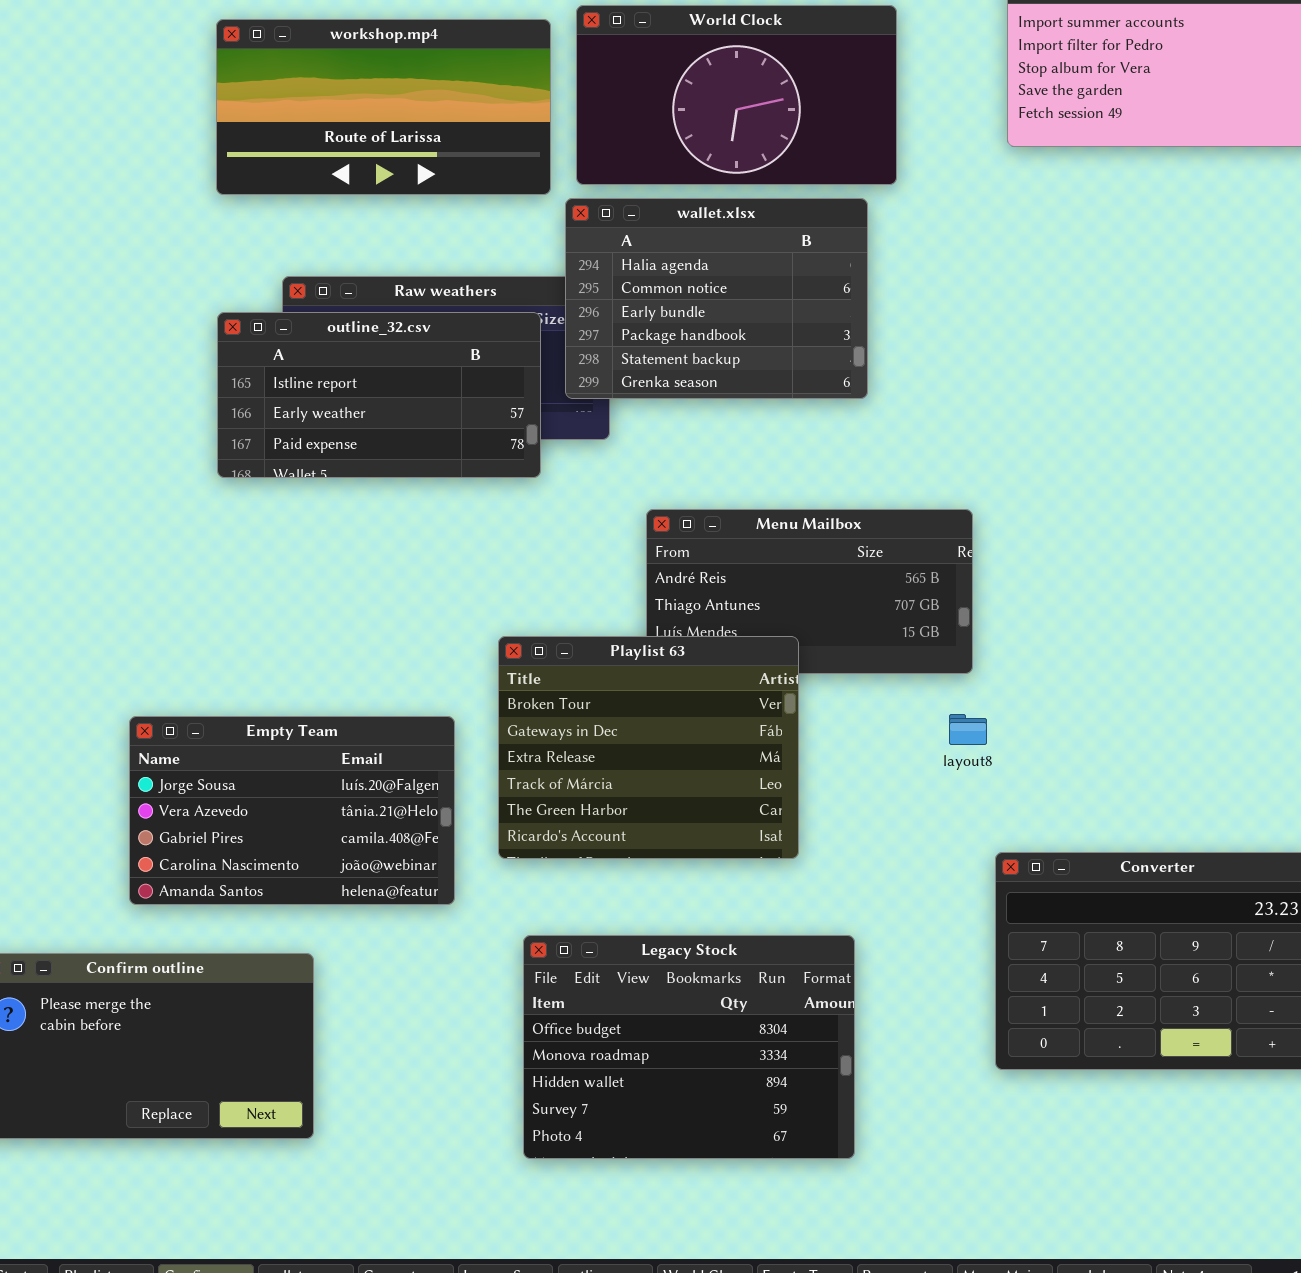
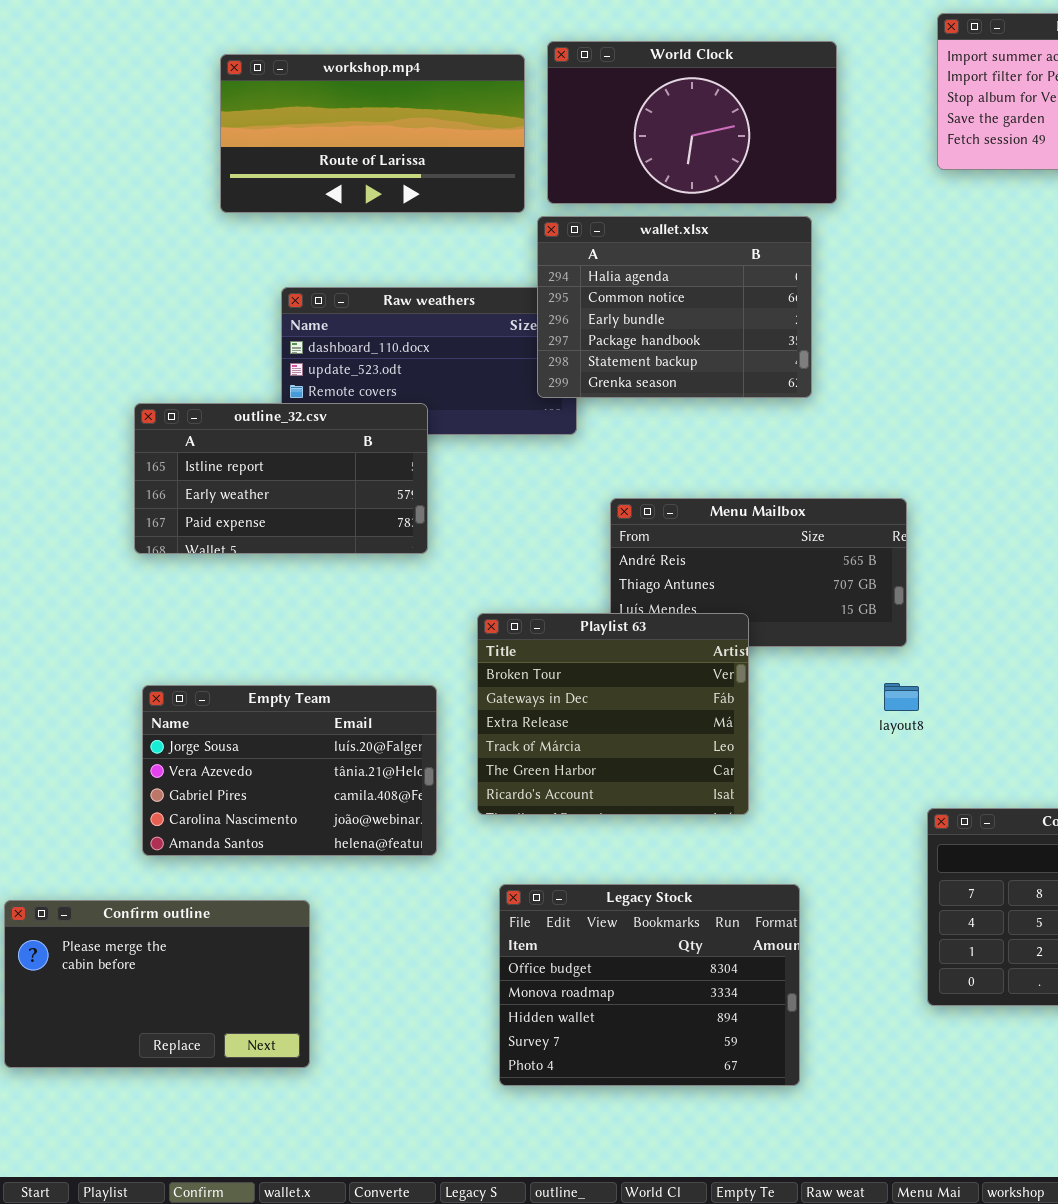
outline_32.csv: [217,312,541,478] -> [134,403,428,554], moved

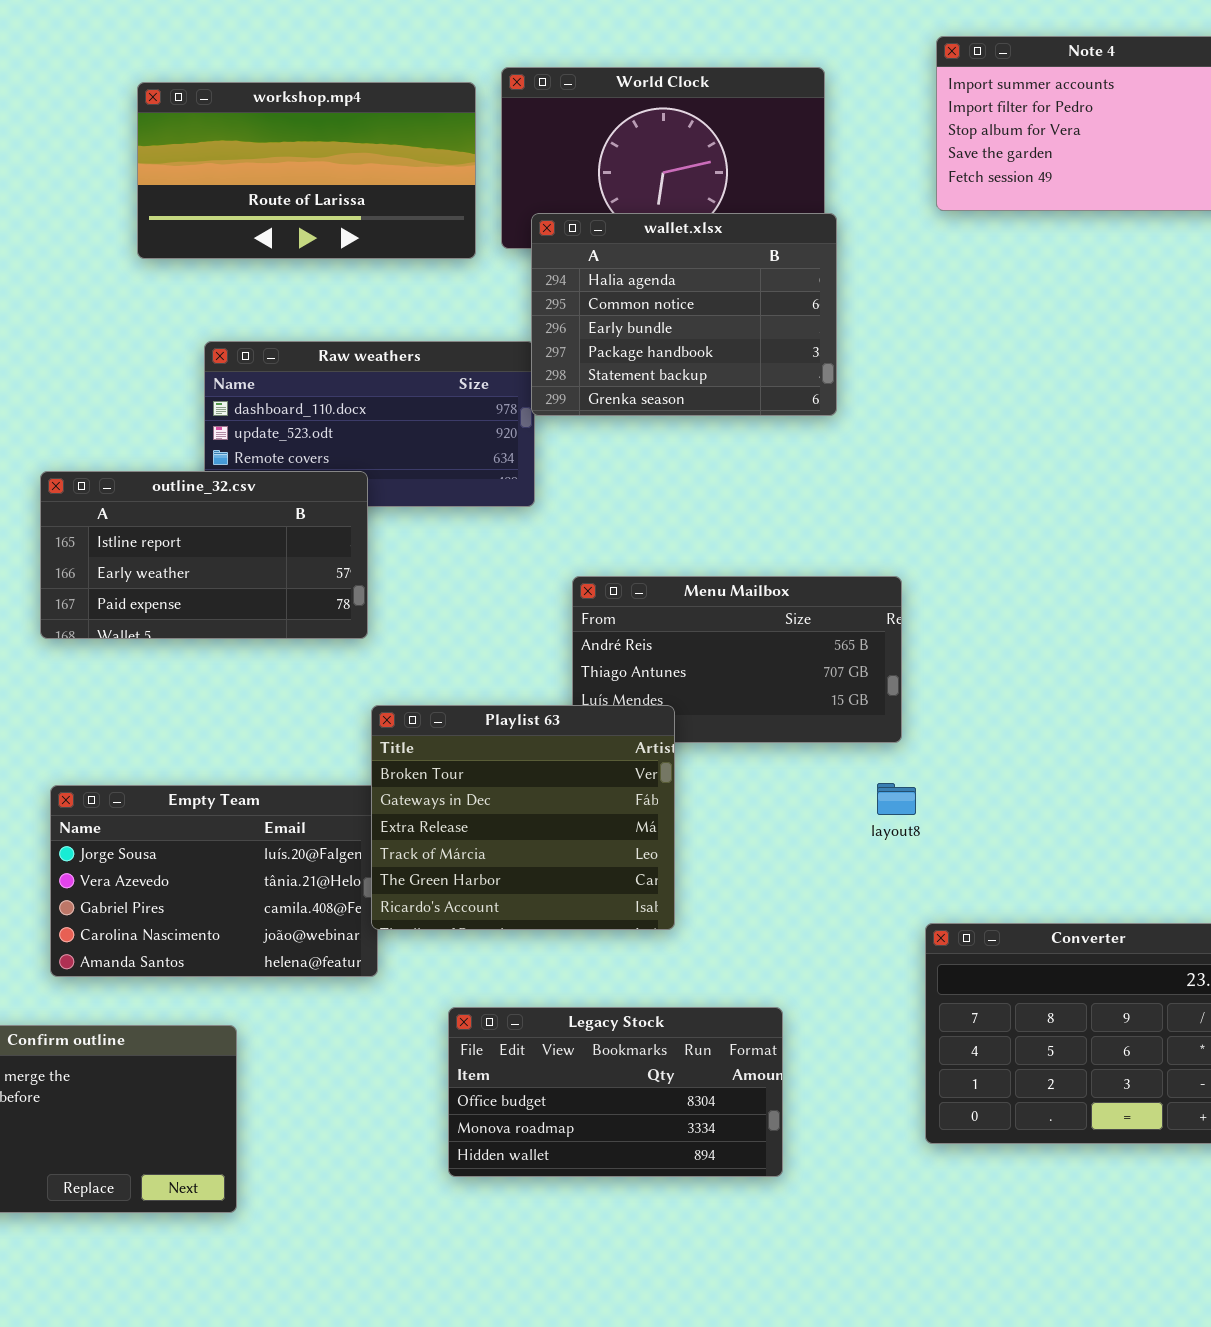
wallet.xlsx: [537,216,812,398] -> [531,213,837,416], moved
Playlist 63: [477,613,749,815] -> [371,705,675,930], moved
Legacy Stock: [499,884,800,1086] -> [448,1007,783,1177], resized

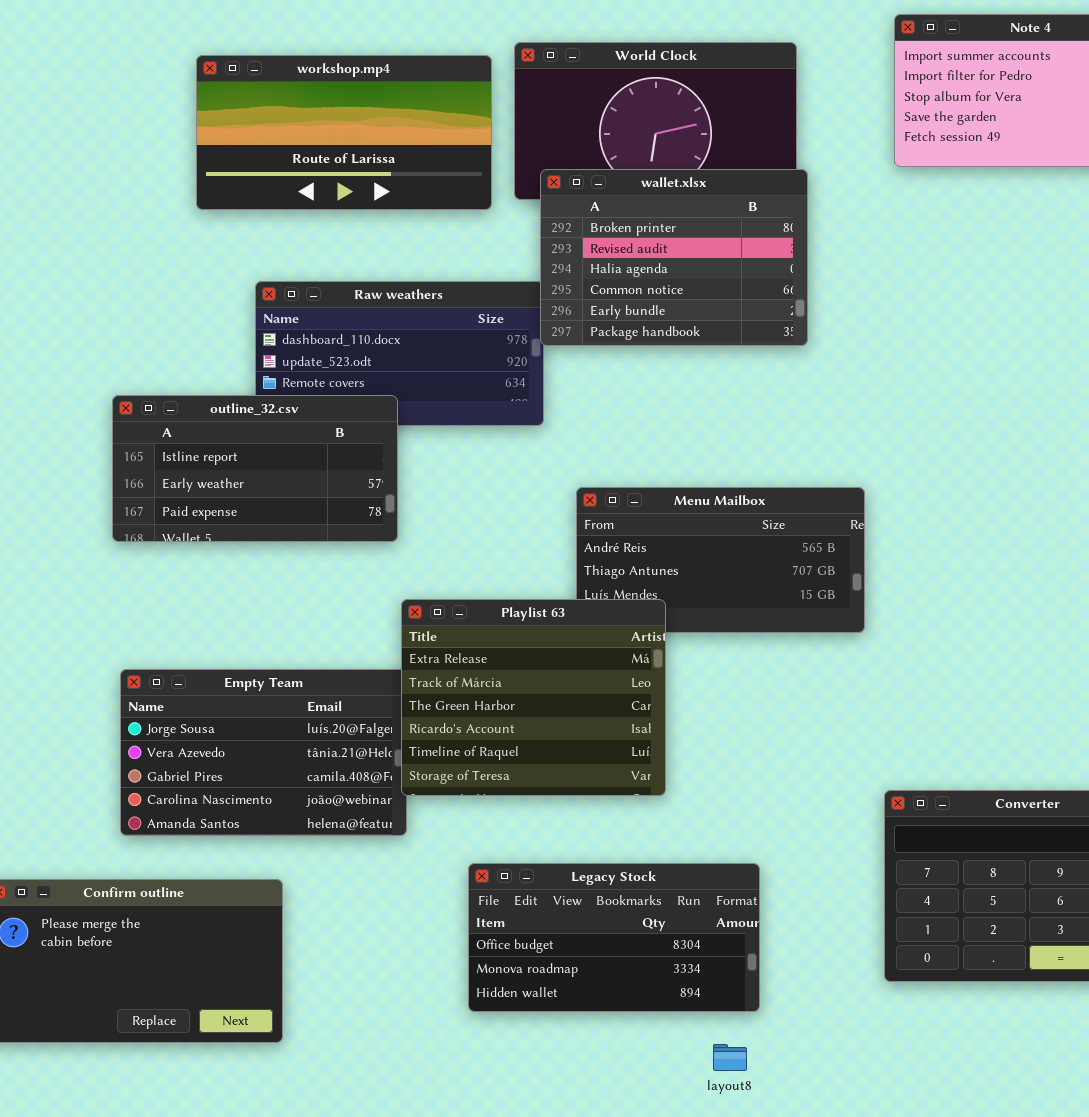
wallet.xlsx: [531,213,837,416] -> [540,169,808,346], scrolled up 2 rows
Playlist 63: [371,705,675,930] -> [401,599,666,796], scrolled down 2 rows
layout8: [877,783,916,815] -> [713,1044,747,1071], moved

